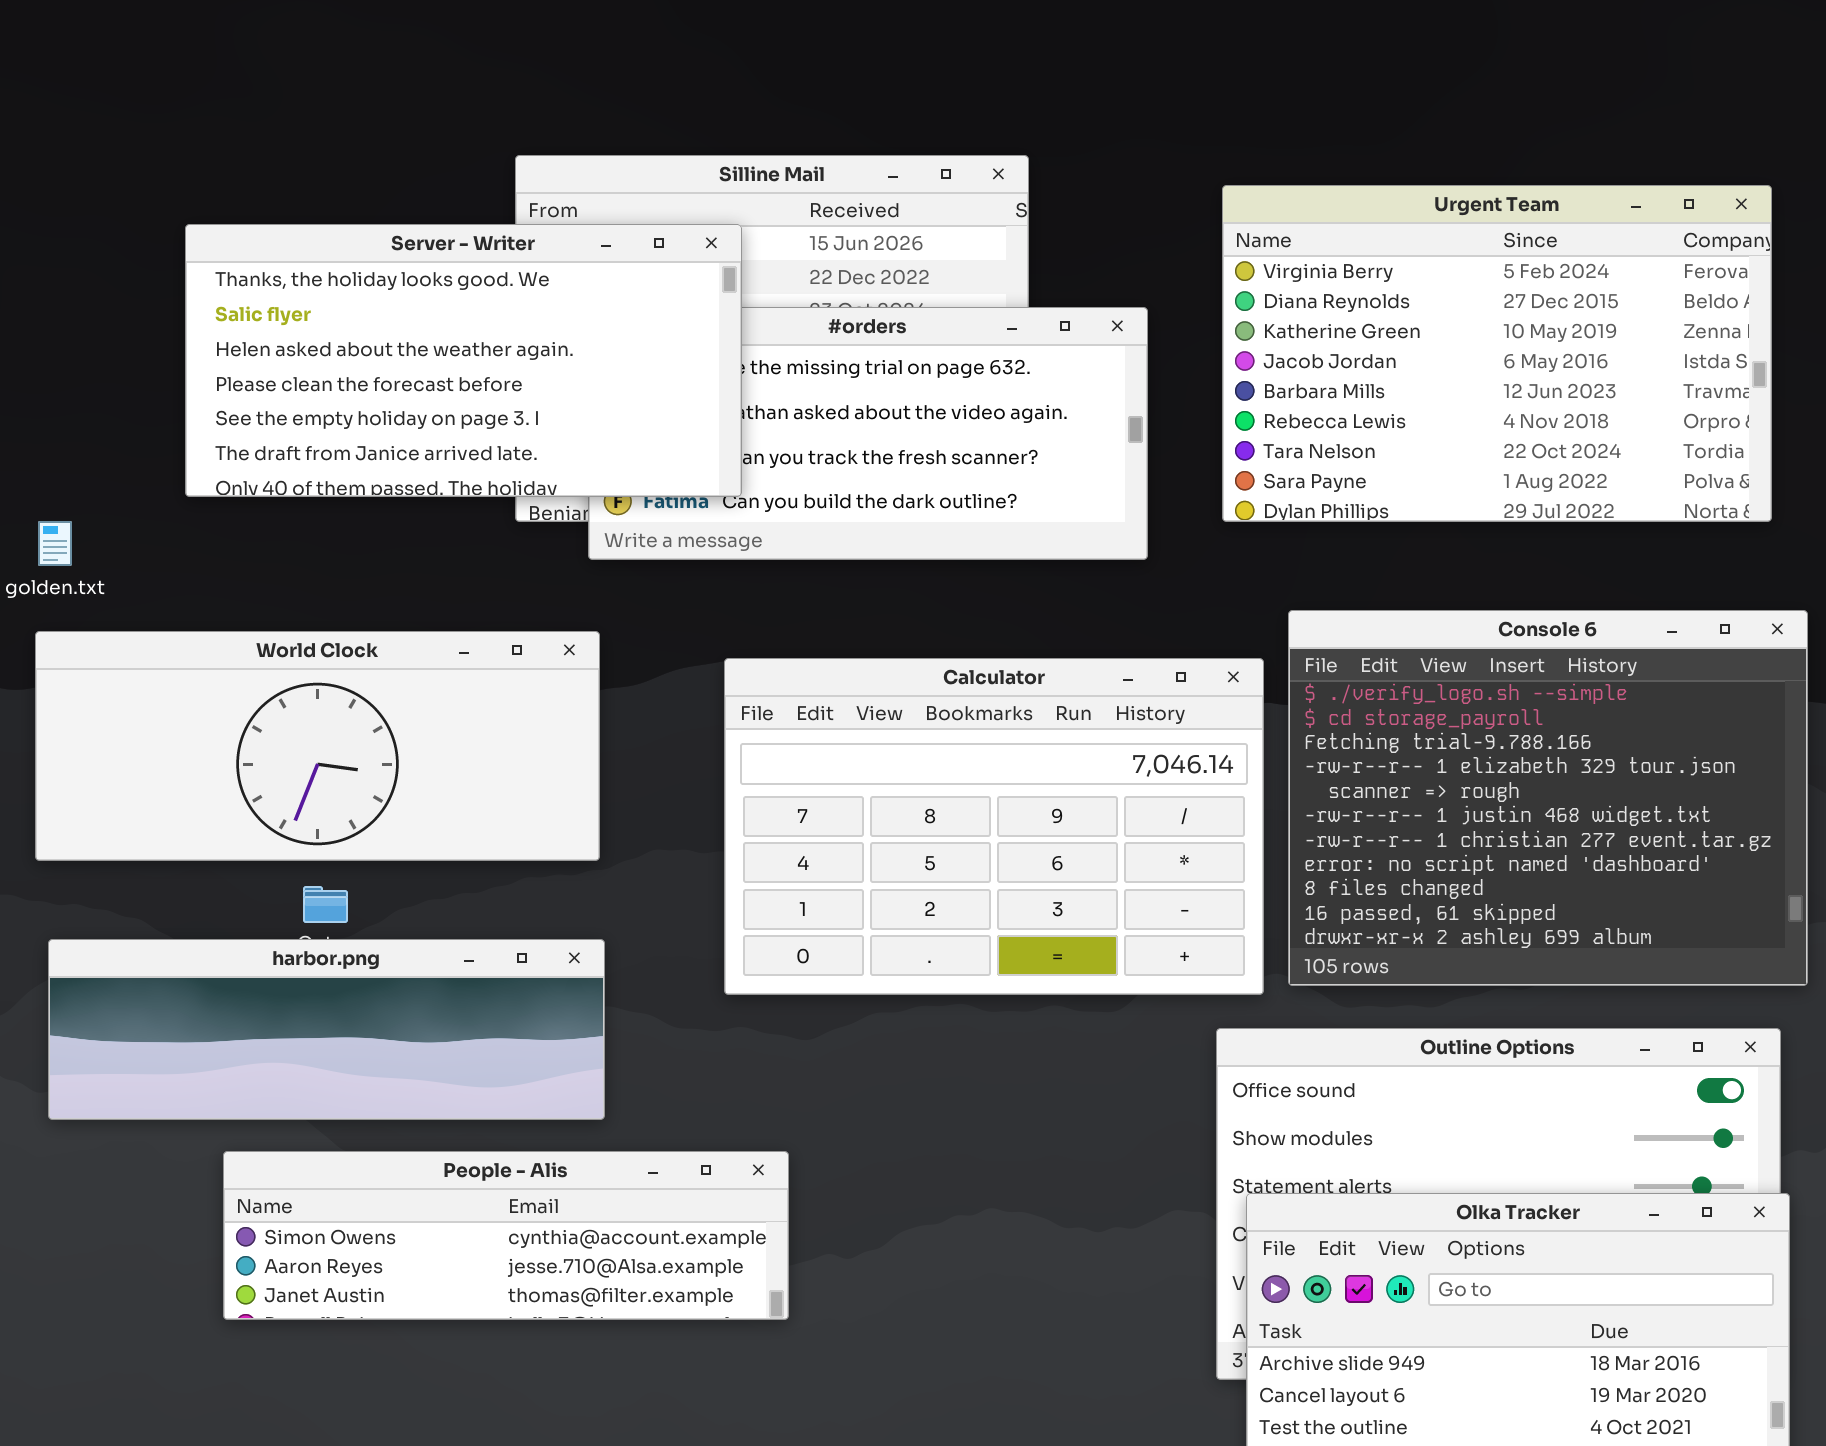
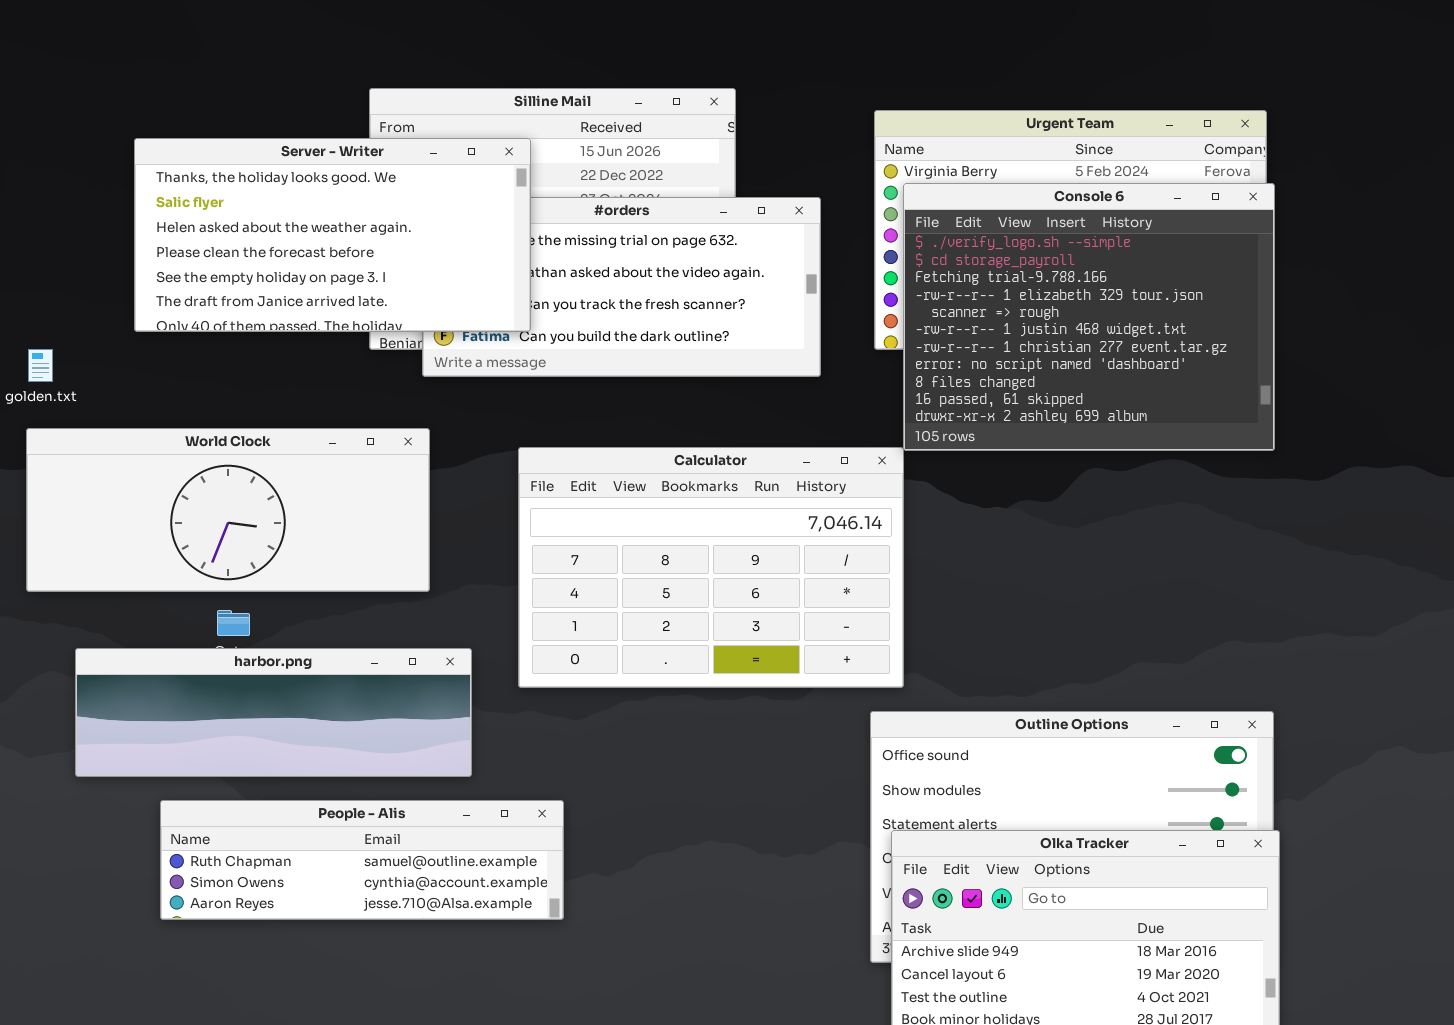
Console 6: [1288,610,1808,986] -> [903,183,1275,451], moved
harbor.png: [48,939,605,1120] -> [75,648,472,777], moved
People - Alis: [223,1151,789,1320] -> [160,800,564,920], scrolled up 1 row

